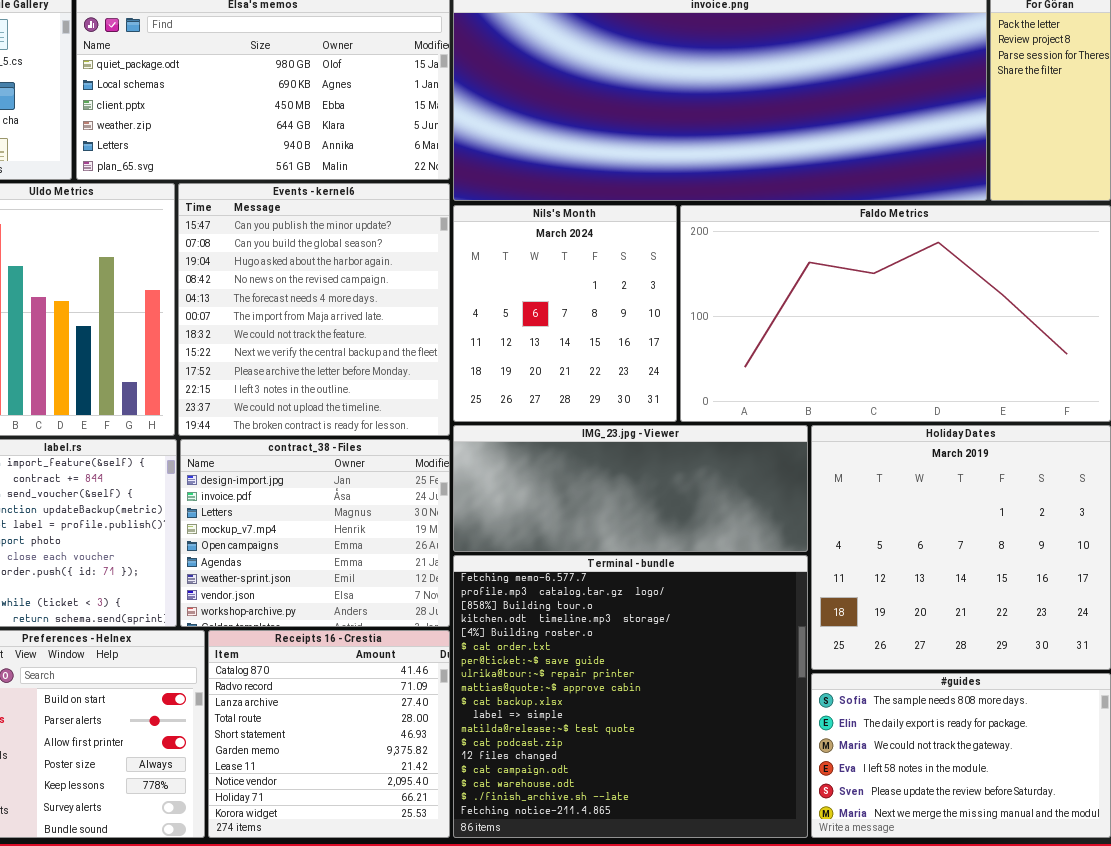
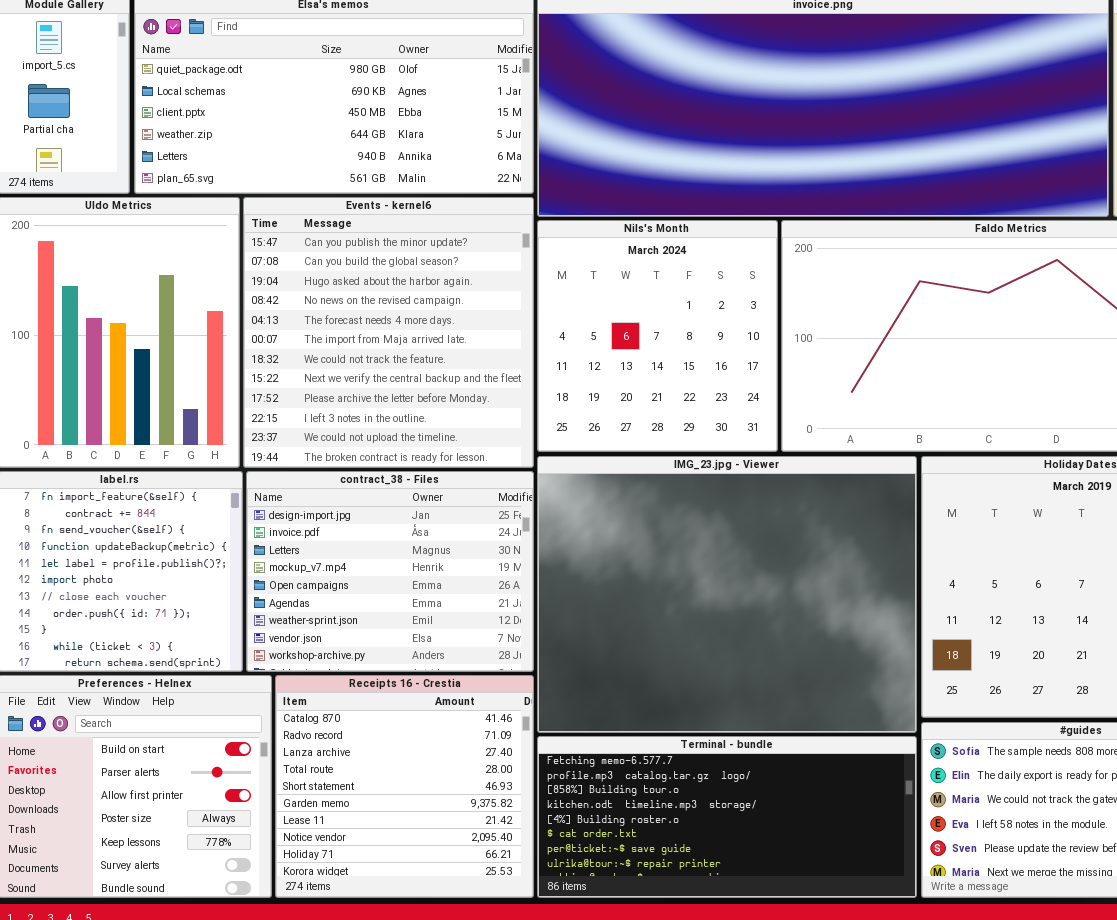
IMG_23.jpg - Viewer: [453,425,808,552] -> [537,456,917,733], resized
Terminal - bundle: [453,555,808,838] -> [537,736,917,898], resized

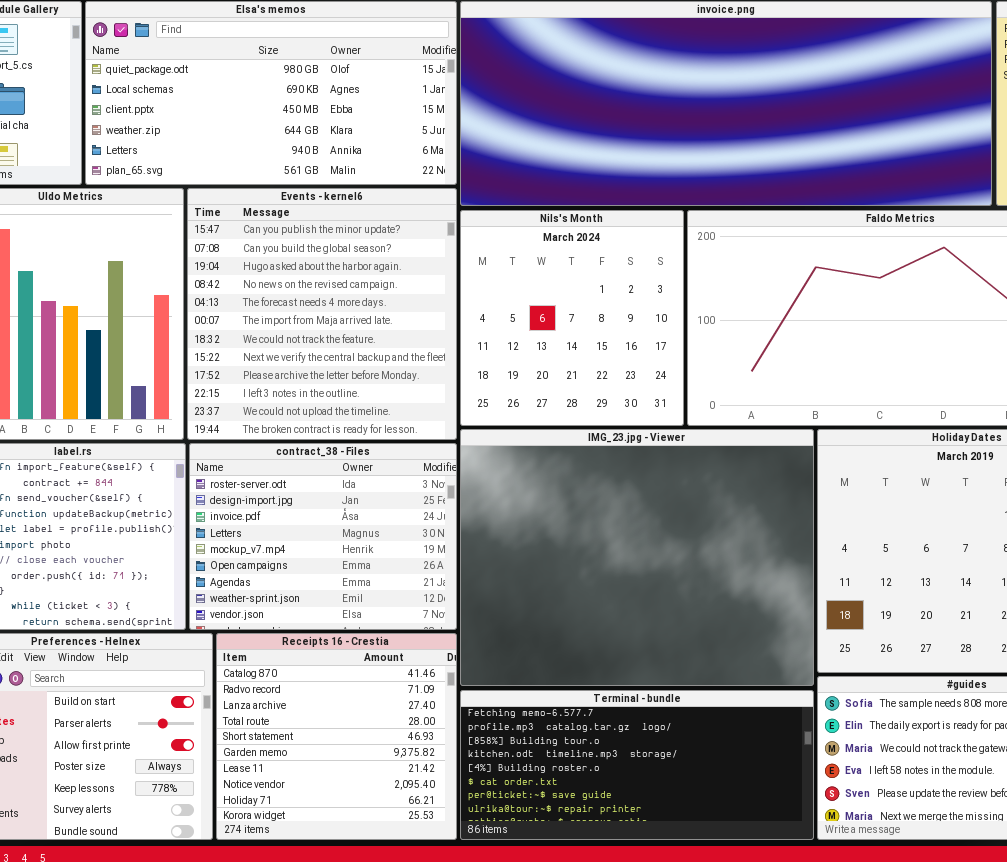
contract_38 - Files: [246,471,534,672] -> [189,443,457,630], scrolled up 1 row

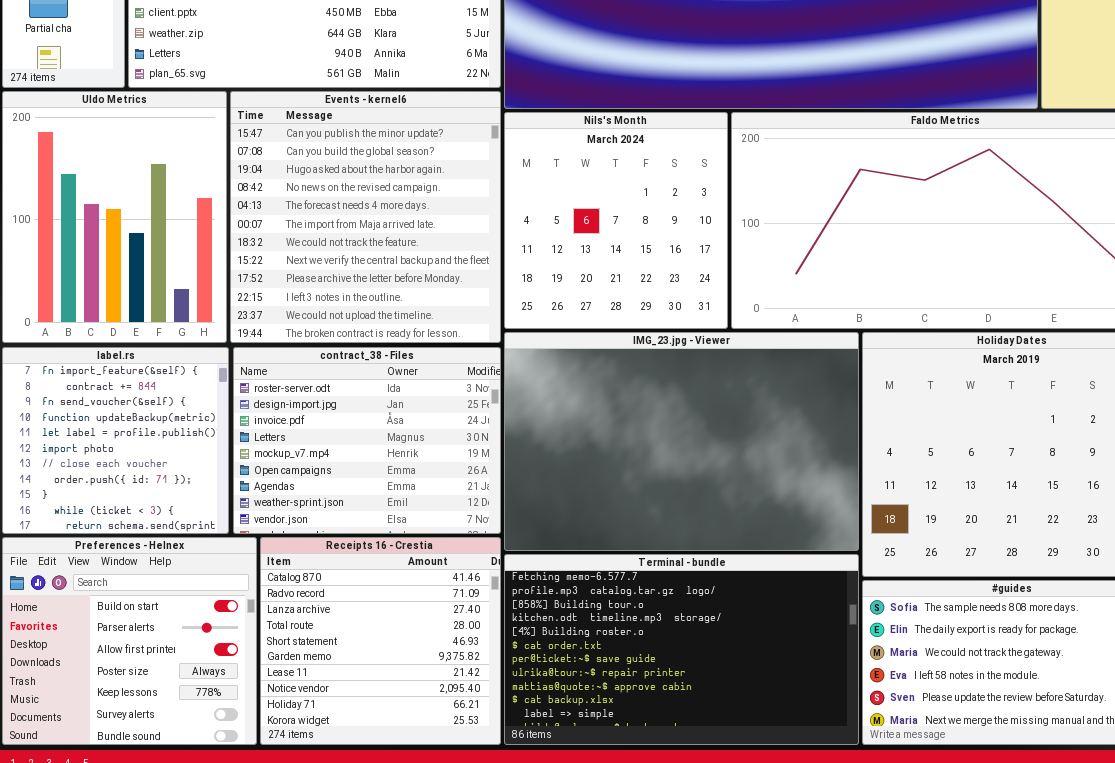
IMG_23.jpg - Viewer: [460,429,814,686] -> [504,332,859,551], resized
Terminal - bundle: [460,690,814,840] -> [504,554,859,745], resized

